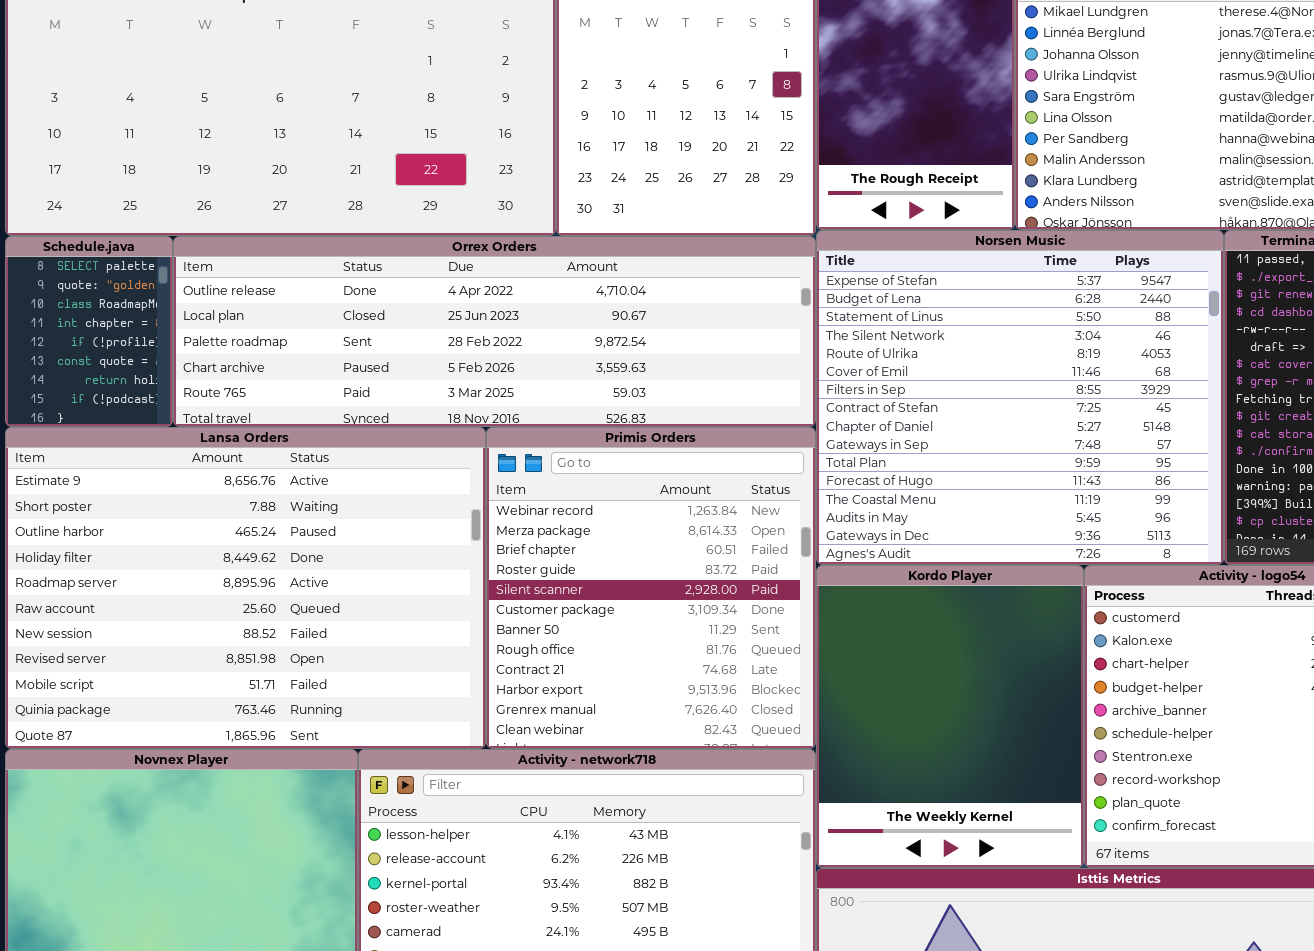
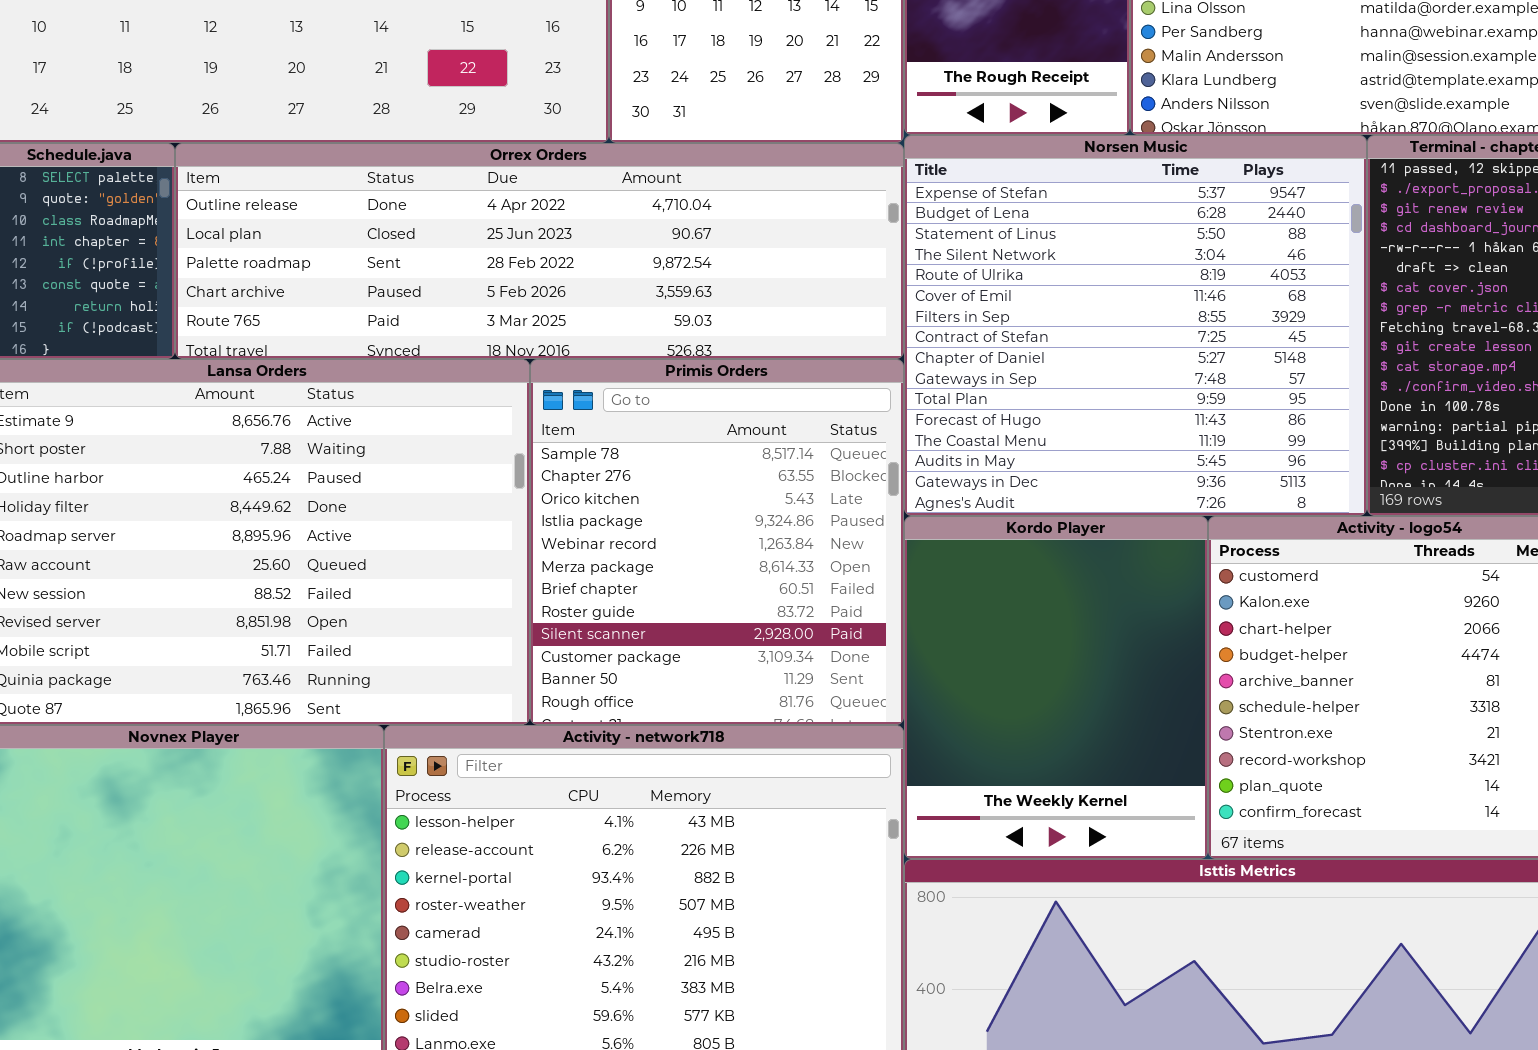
Primis Orders: [486,427,816,749] -> [530,359,904,725], scrolled up 4 rows

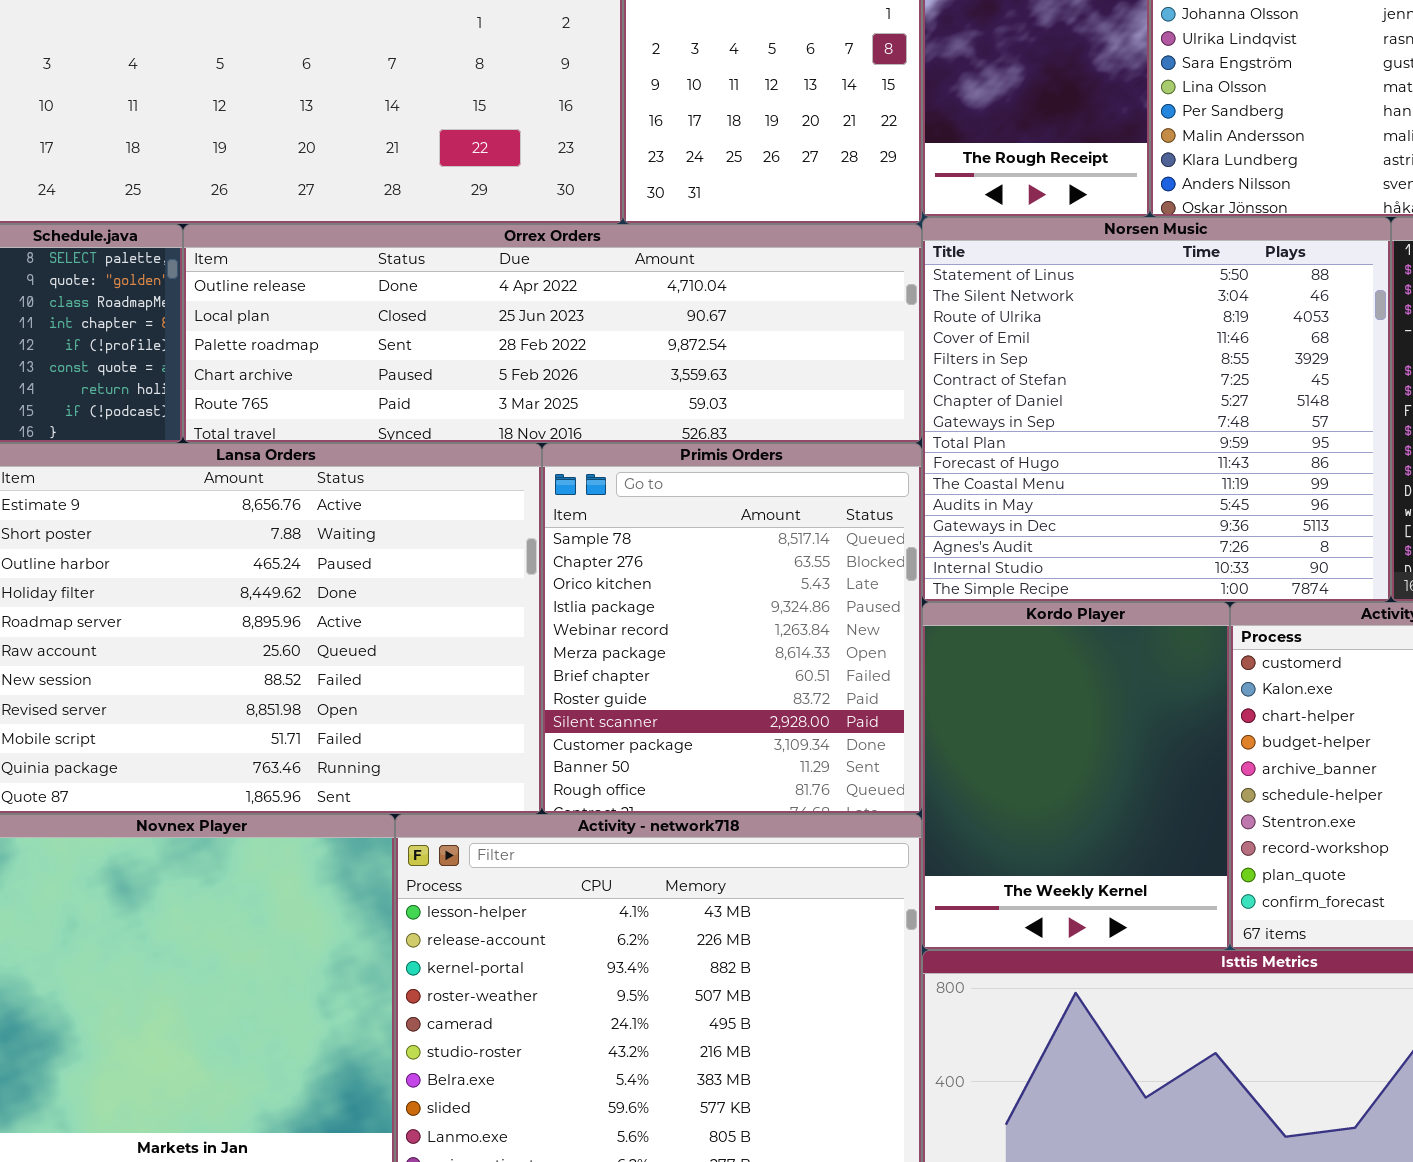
Norsen Music: [904,135,1367,516] -> [922,217,1391,602], scrolled down 2 rows

